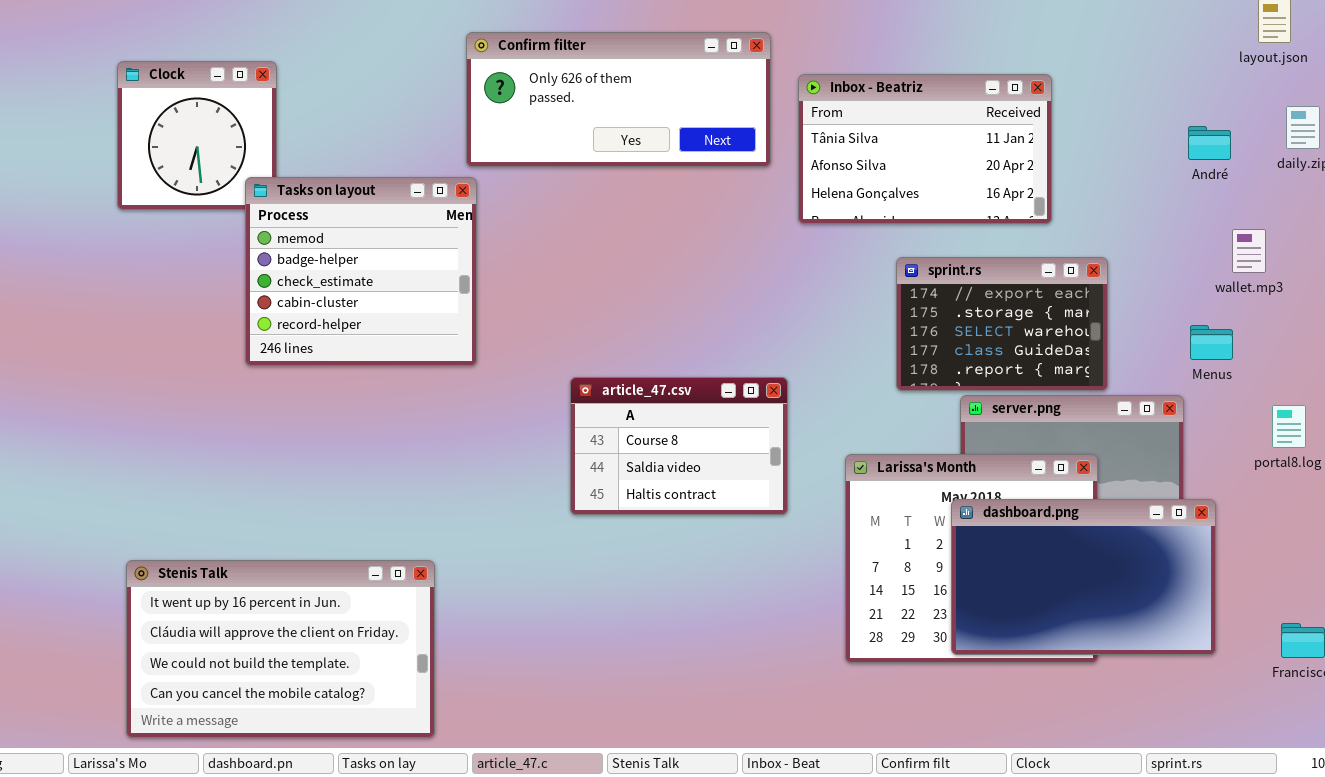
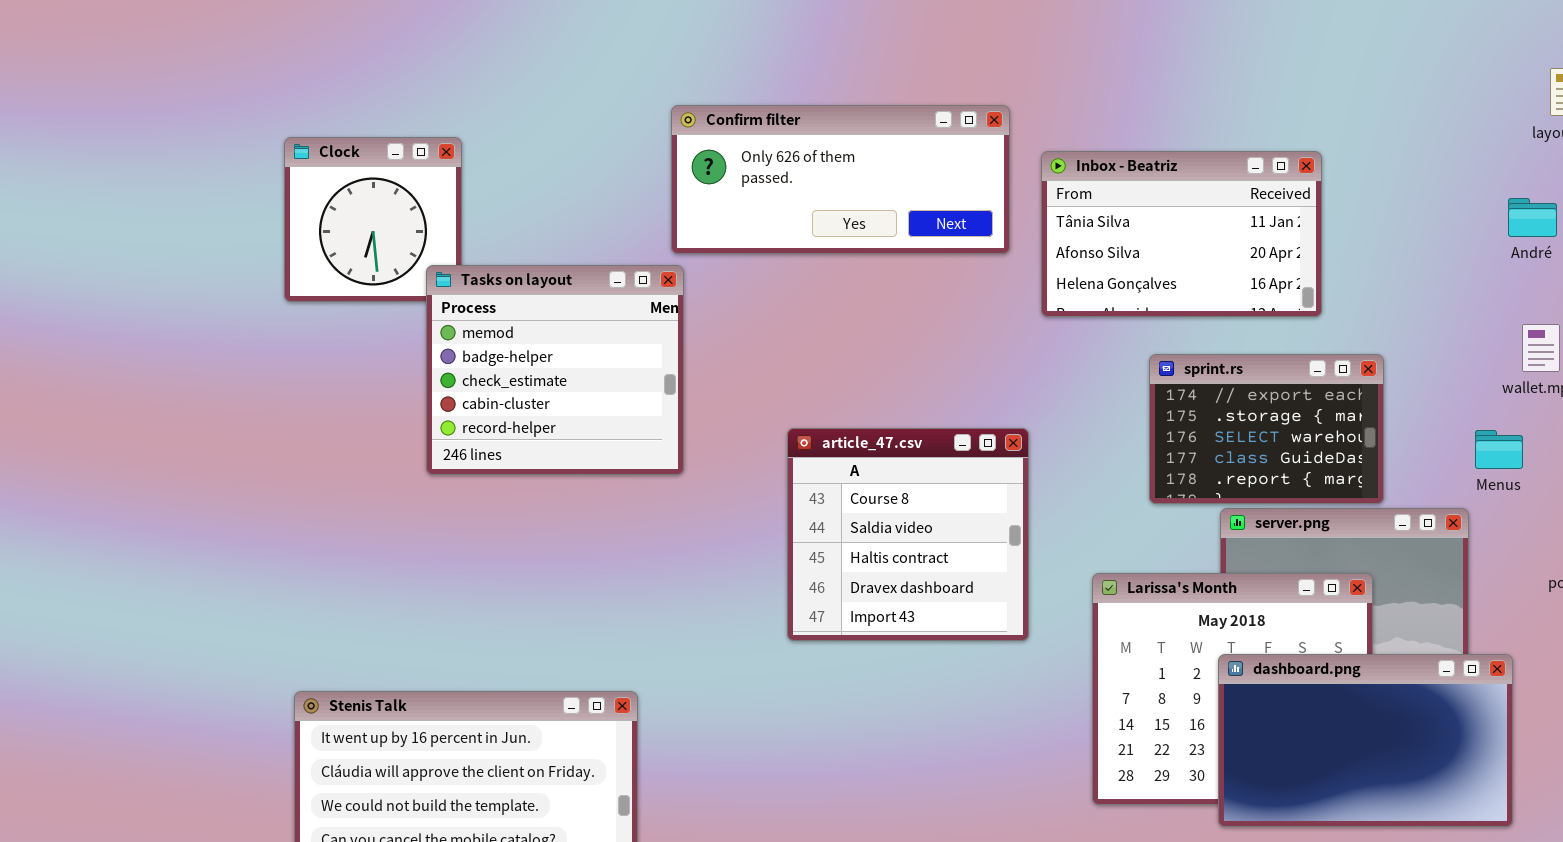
André: [1188,126,1231,160] -> [1508,198,1557,237], moved
article_47.csv: [570,377,788,515] -> [787,428,1029,641], resized
dashboard.png: [951,499,1216,655] -> [1218,654,1513,827], moved

